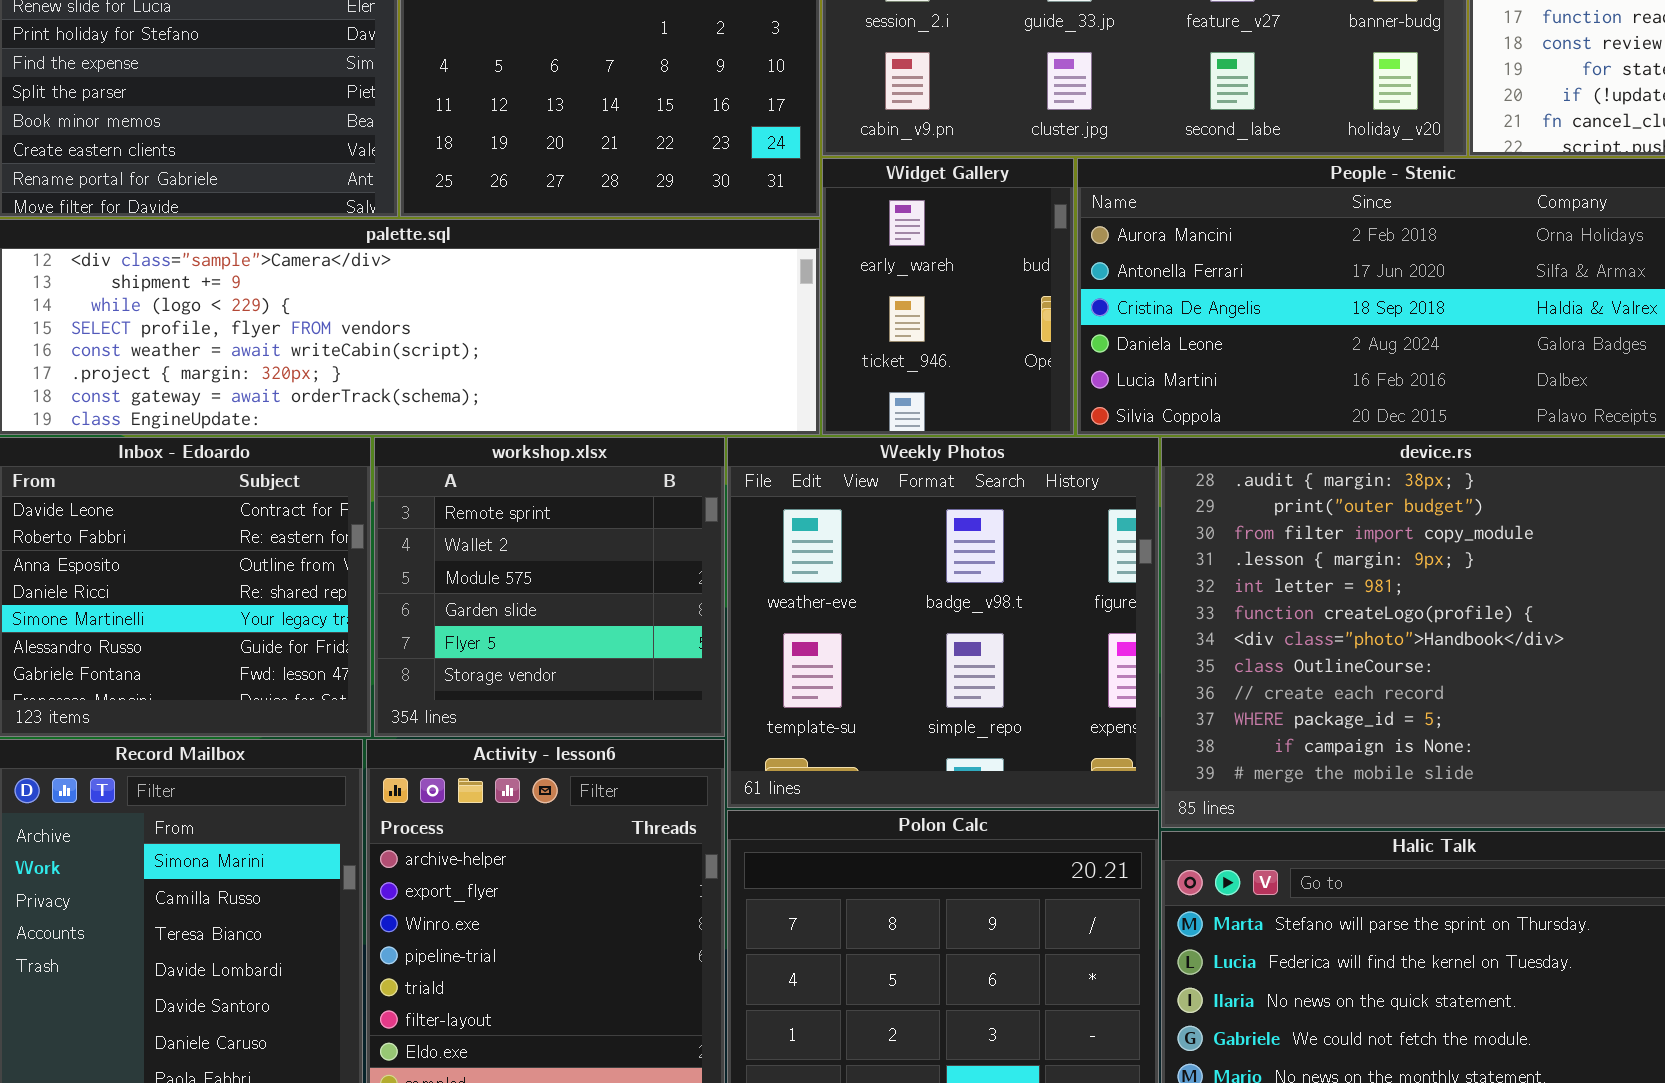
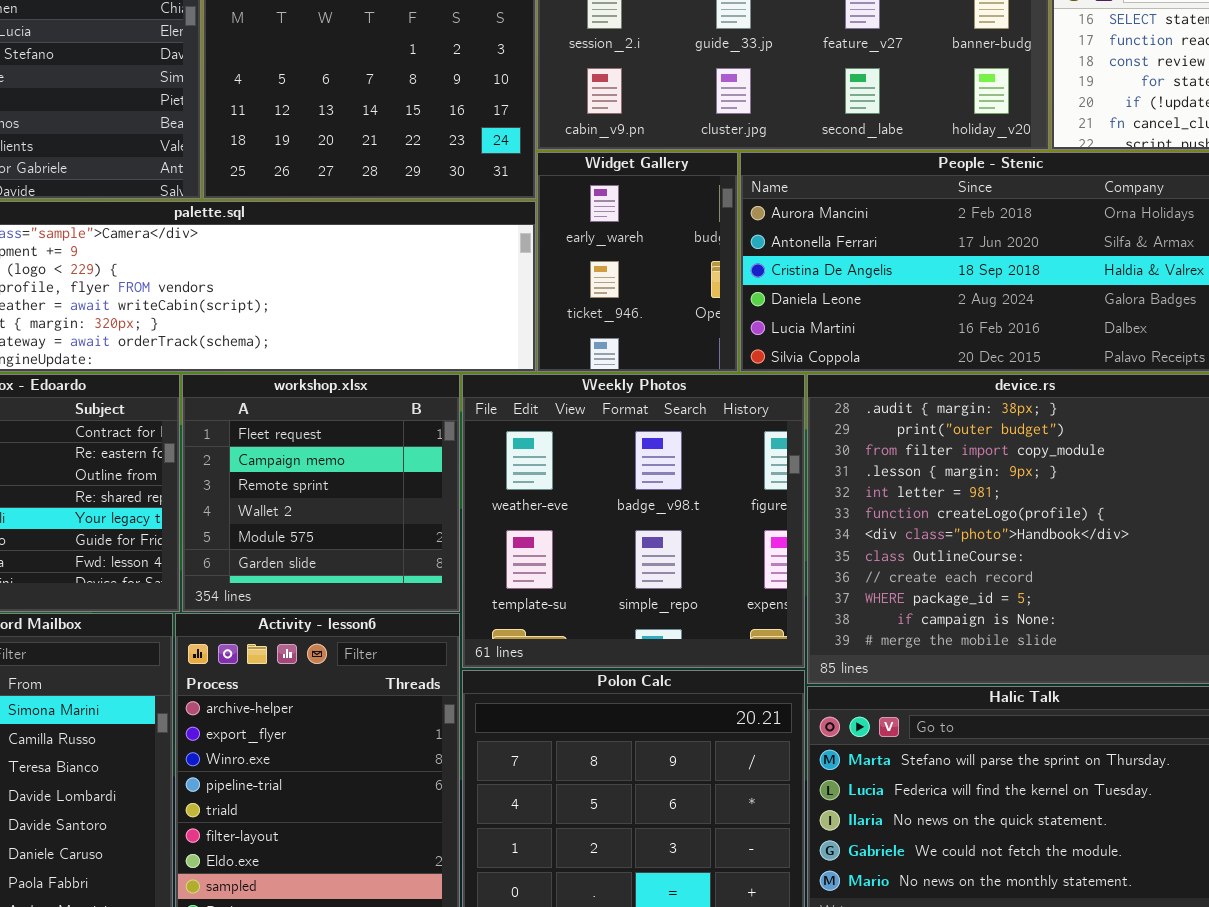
workshop.xlsx: [374,437,725,737] -> [182,374,460,612], scrolled up 2 rows

